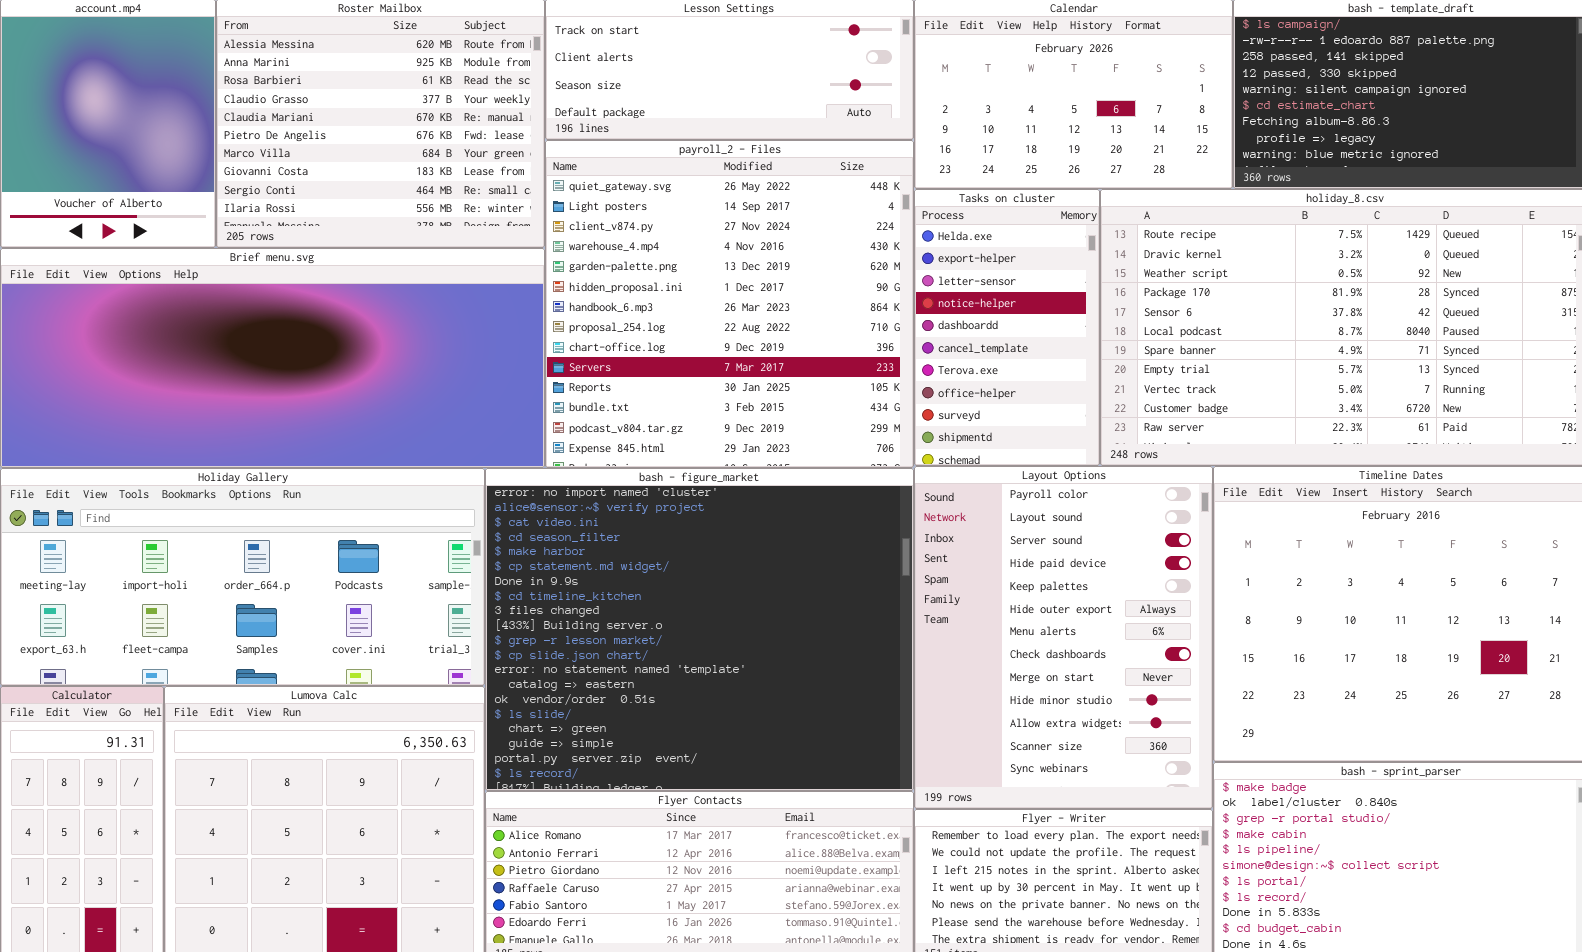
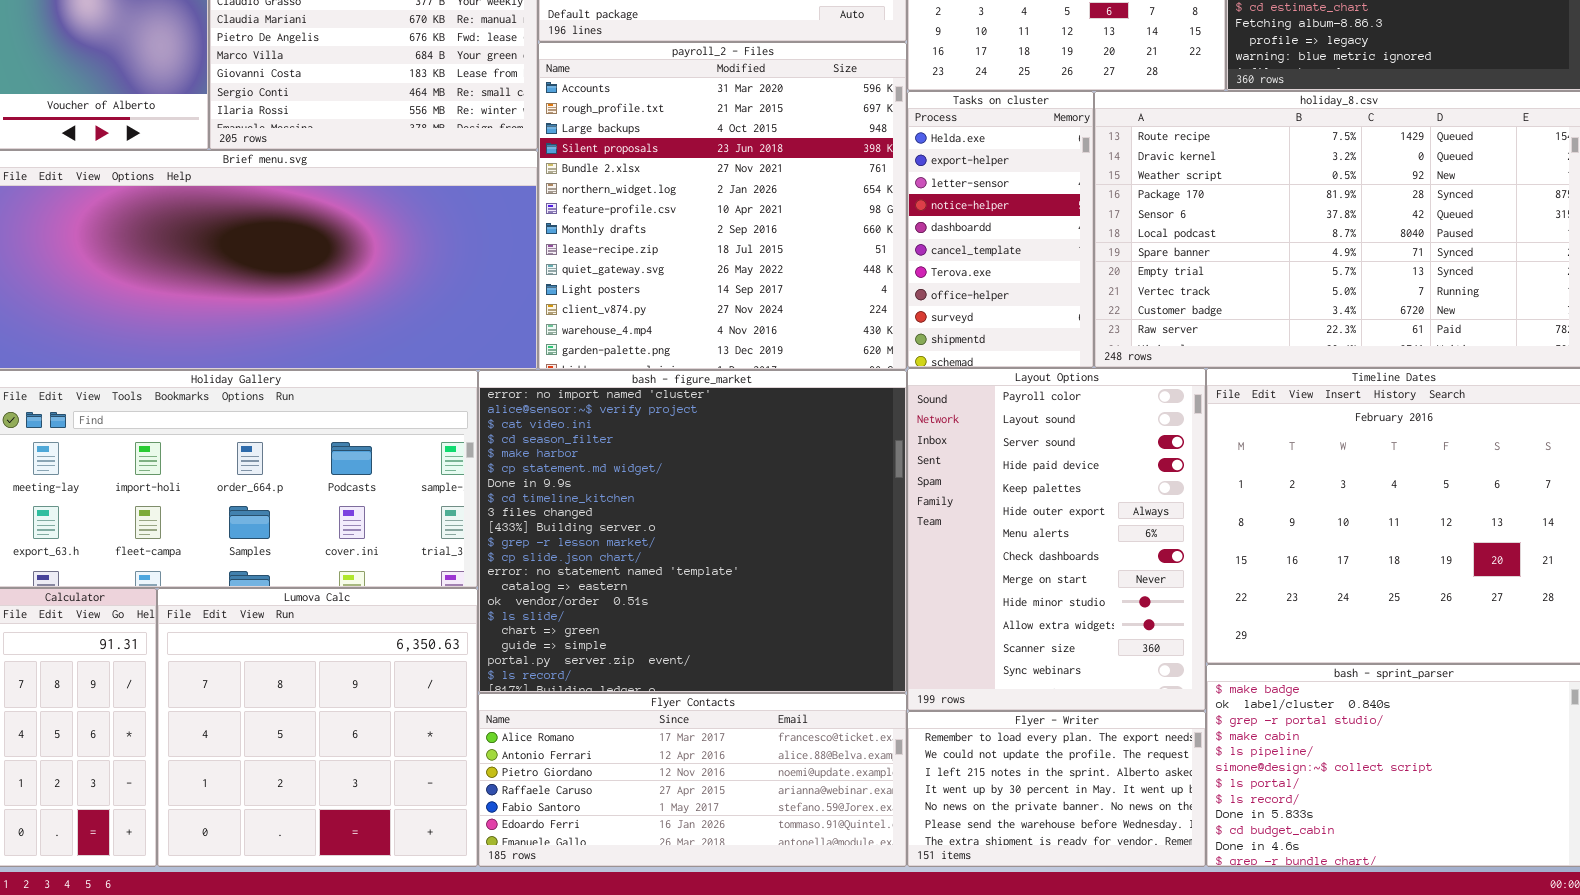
payroll_2 - Files: [545,140,914,468] -> [538,42,907,370], scrolled up 9 rows

